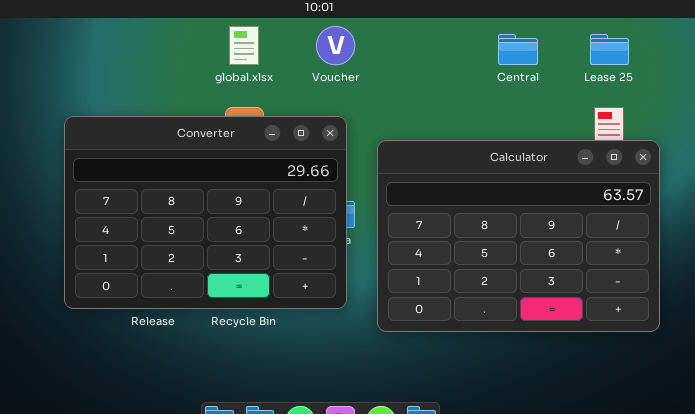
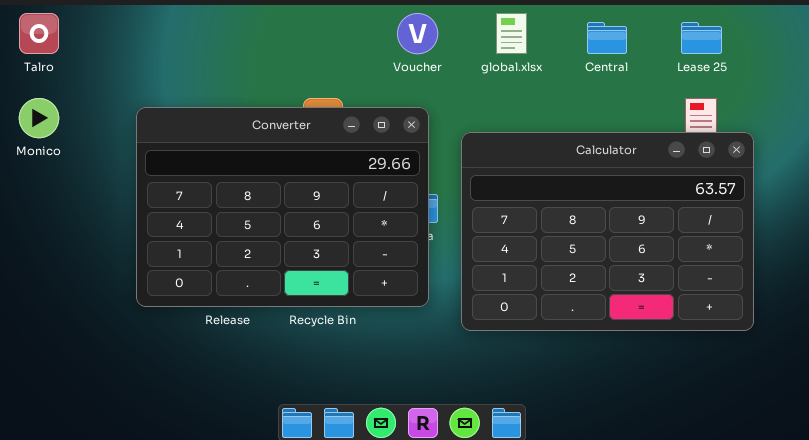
global.xlsx: [229,26,259,65] -> [496,13,527,54], moved

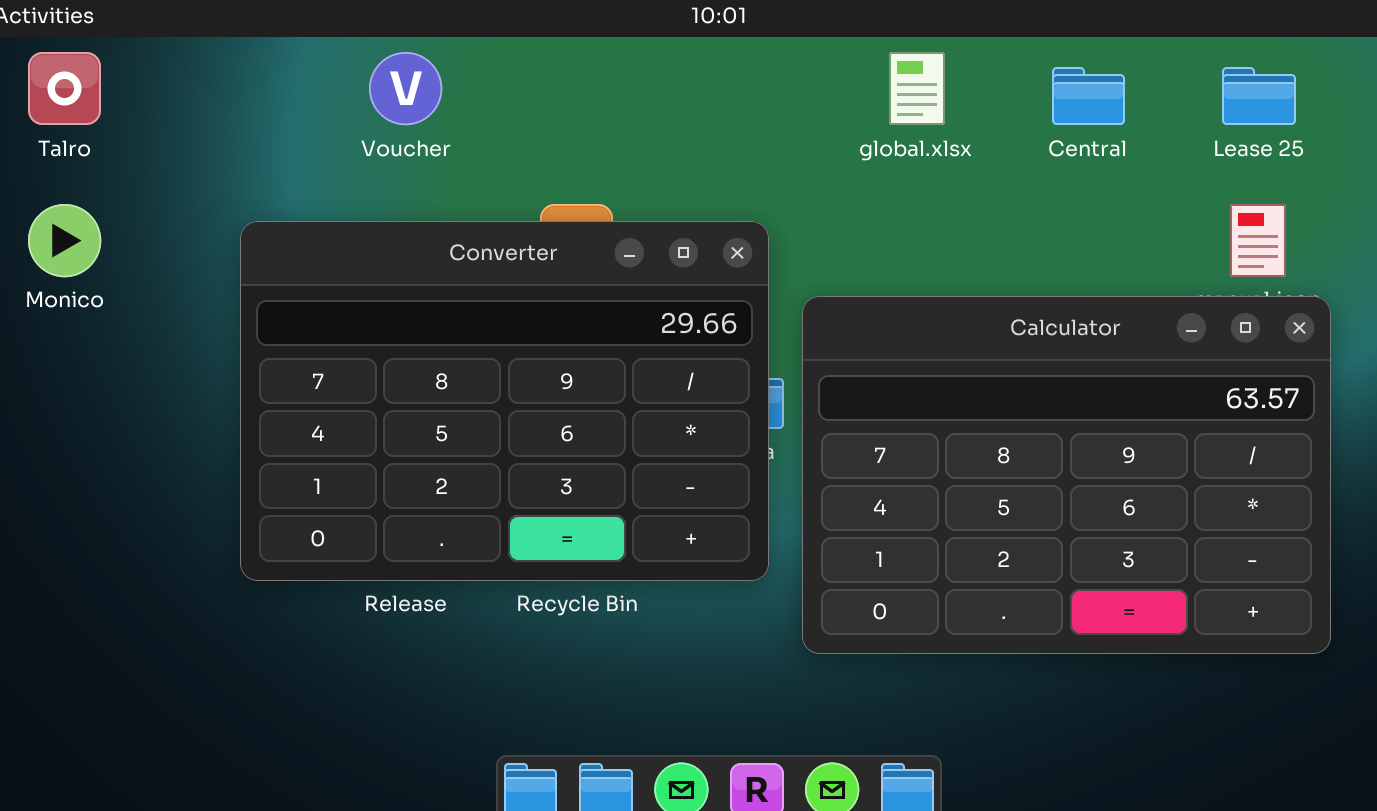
Voucher: [397,13,438,54] -> [369,52,442,125], moved
Calculator: [461,132,754,331] -> [802,296,1331,654], moved

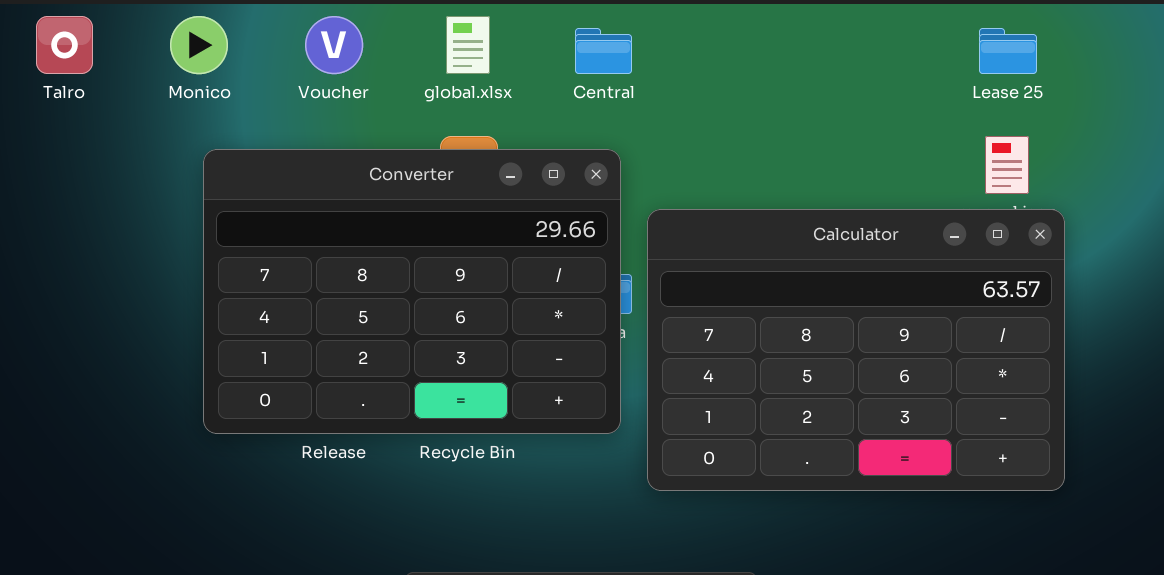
global.xlsx: [889,52,945,125] -> [446,16,490,74], moved
Central: [1052,67,1125,125] -> [575,28,632,74], moved
Monico: [28,204,101,277] -> [170,16,228,74], moved

